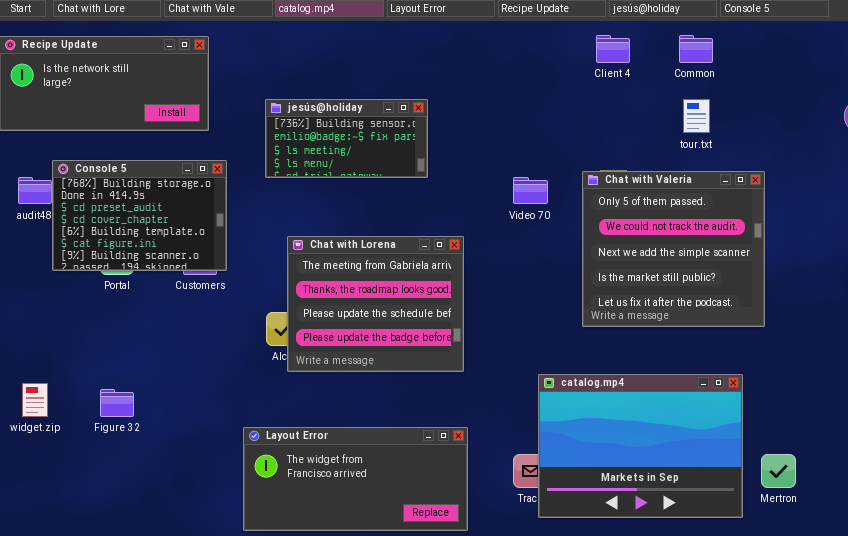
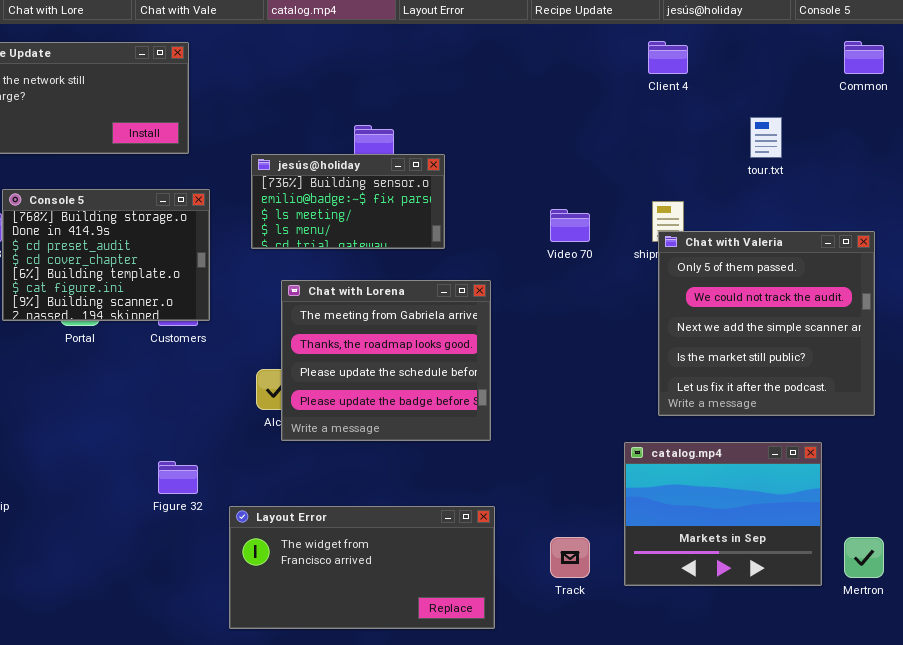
Common: [679,35,713,63] -> [844,41,884,74], moved
jesús@holiday: [265,99,428,178] -> [251,154,445,249], moved
Chat with Valeria: [582,171,765,327] -> [658,231,875,416], moved
catalog.mp4: [538,374,743,518] -> [624,442,822,586], resized
Figure 32: [100,389,134,417] -> [158,461,198,494], moved

